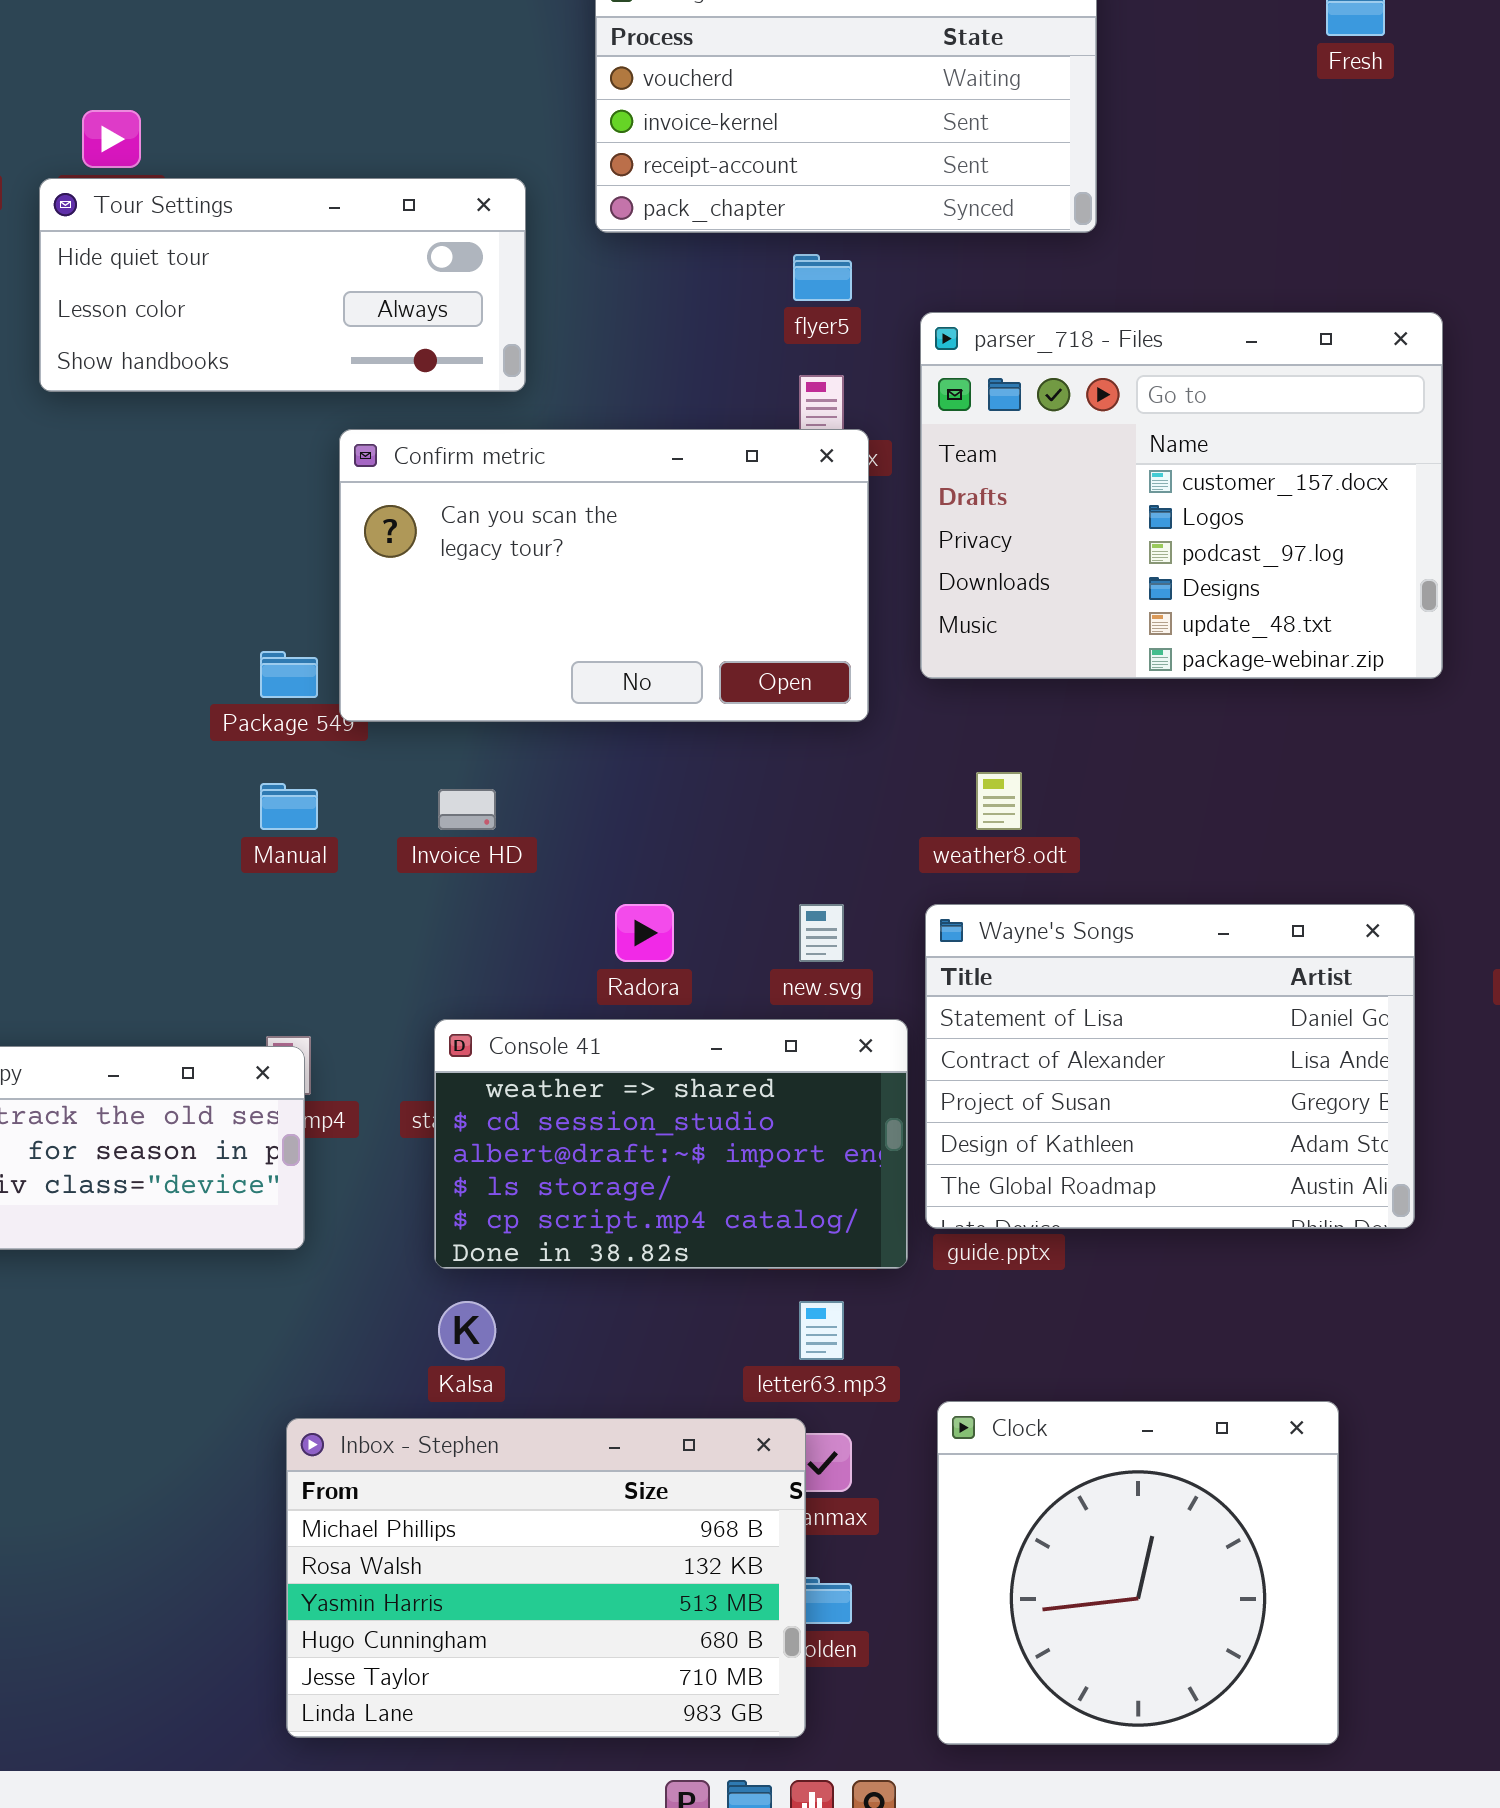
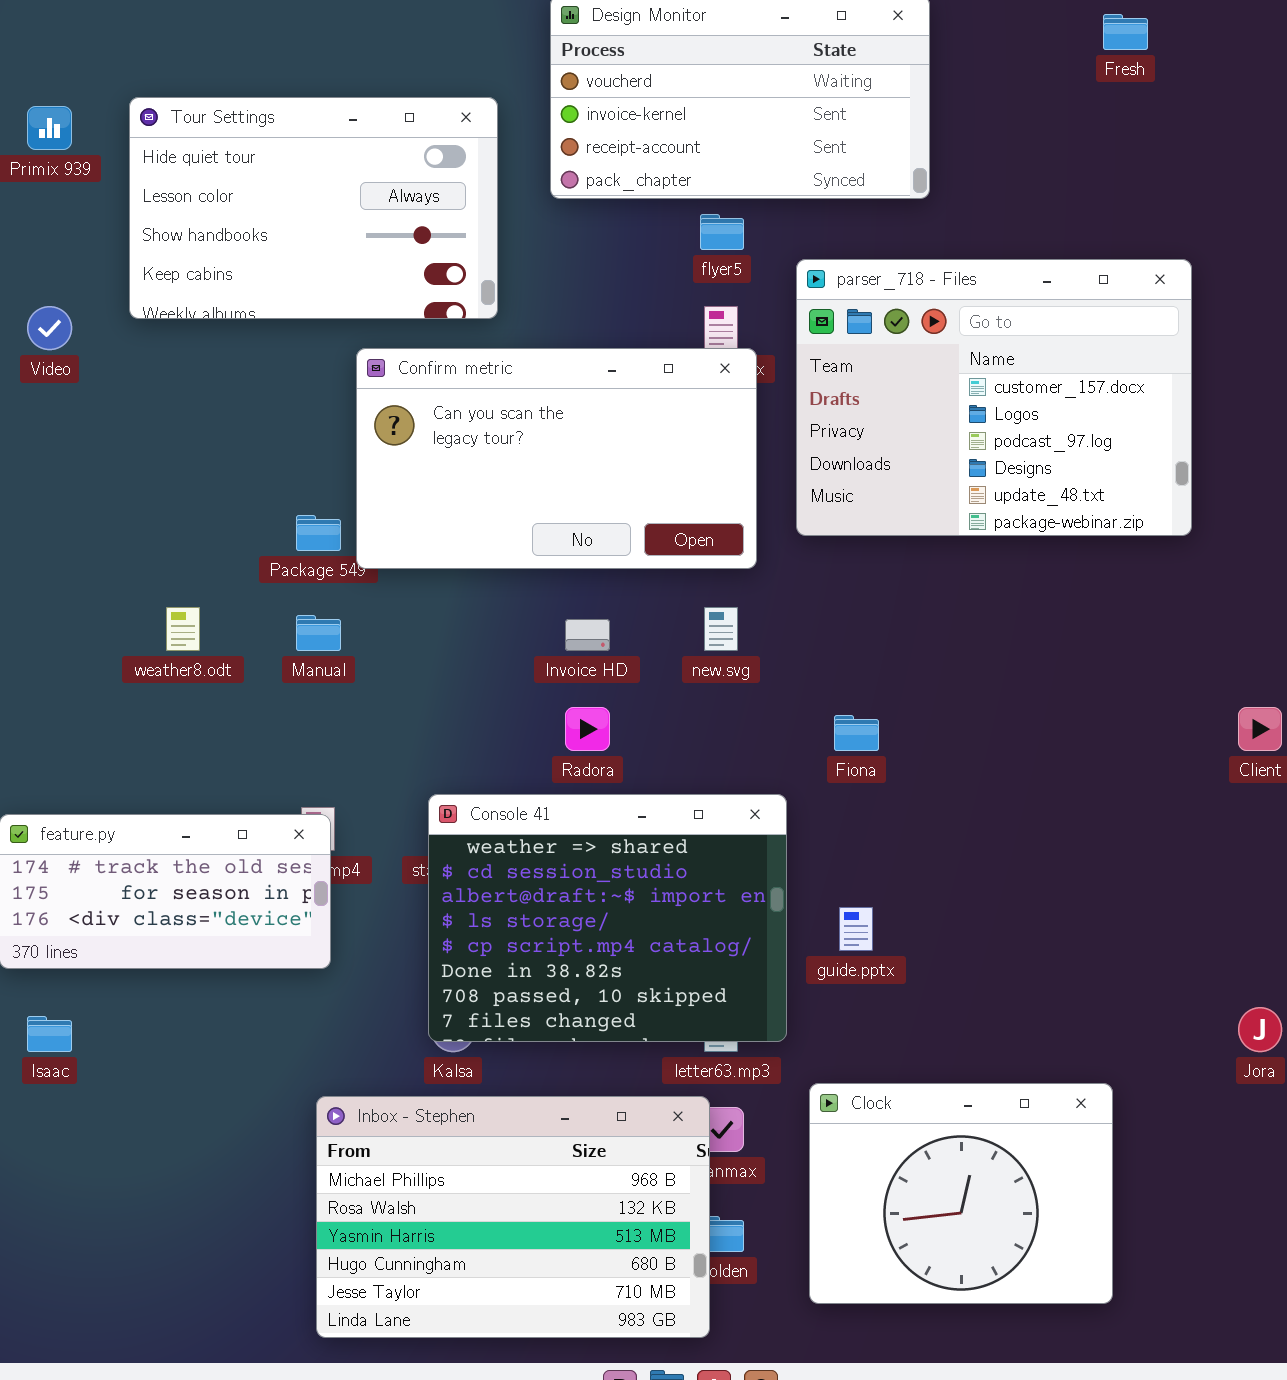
Tour Settings: [39,178,526,392] -> [129,97,498,319], resized
weather8.odt: [976,772,1022,830] -> [166,607,200,651], moved
Invoice HD: [438,789,496,830] -> [565,619,610,651], moved
new.svg: [799,904,844,962] -> [704,607,738,651], moved
Wayne's Songs: [925,904,1415,1229] -> none, closed
Console 41: [434,1019,908,1269] -> [428,794,787,1042], resized
Clock: [937,1401,1339,1745] -> [809,1083,1113,1304], resized

